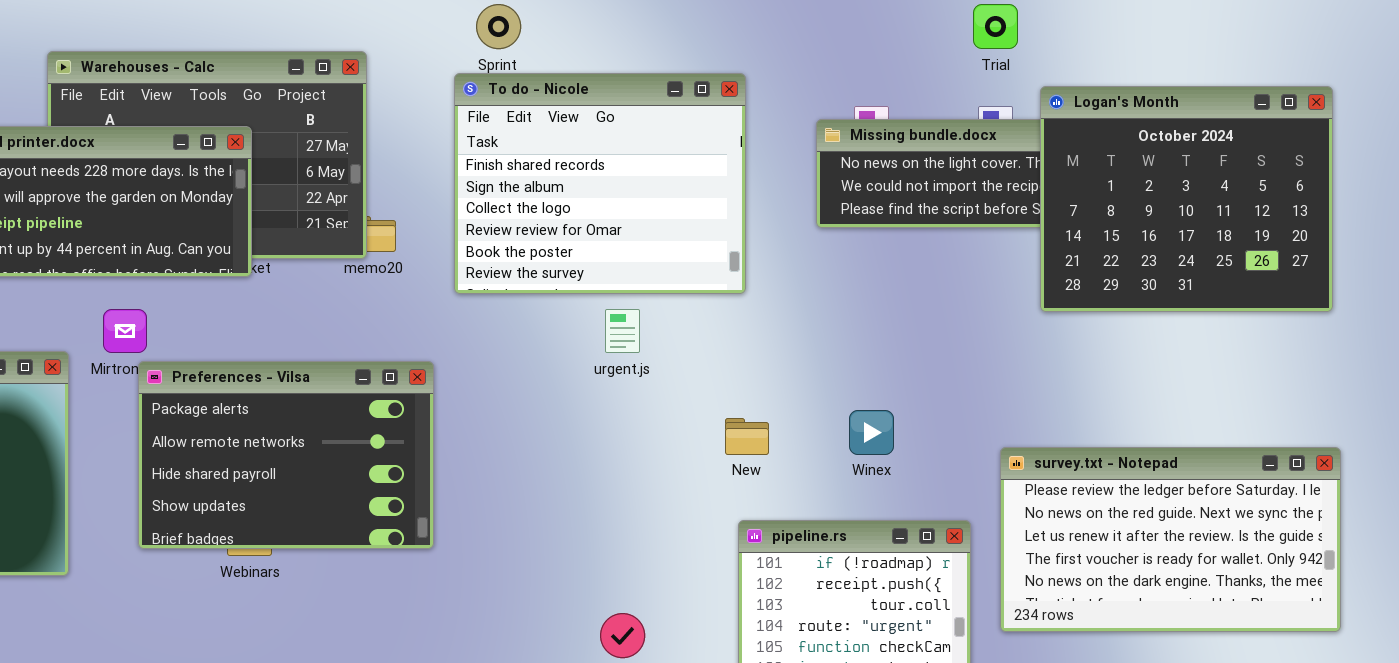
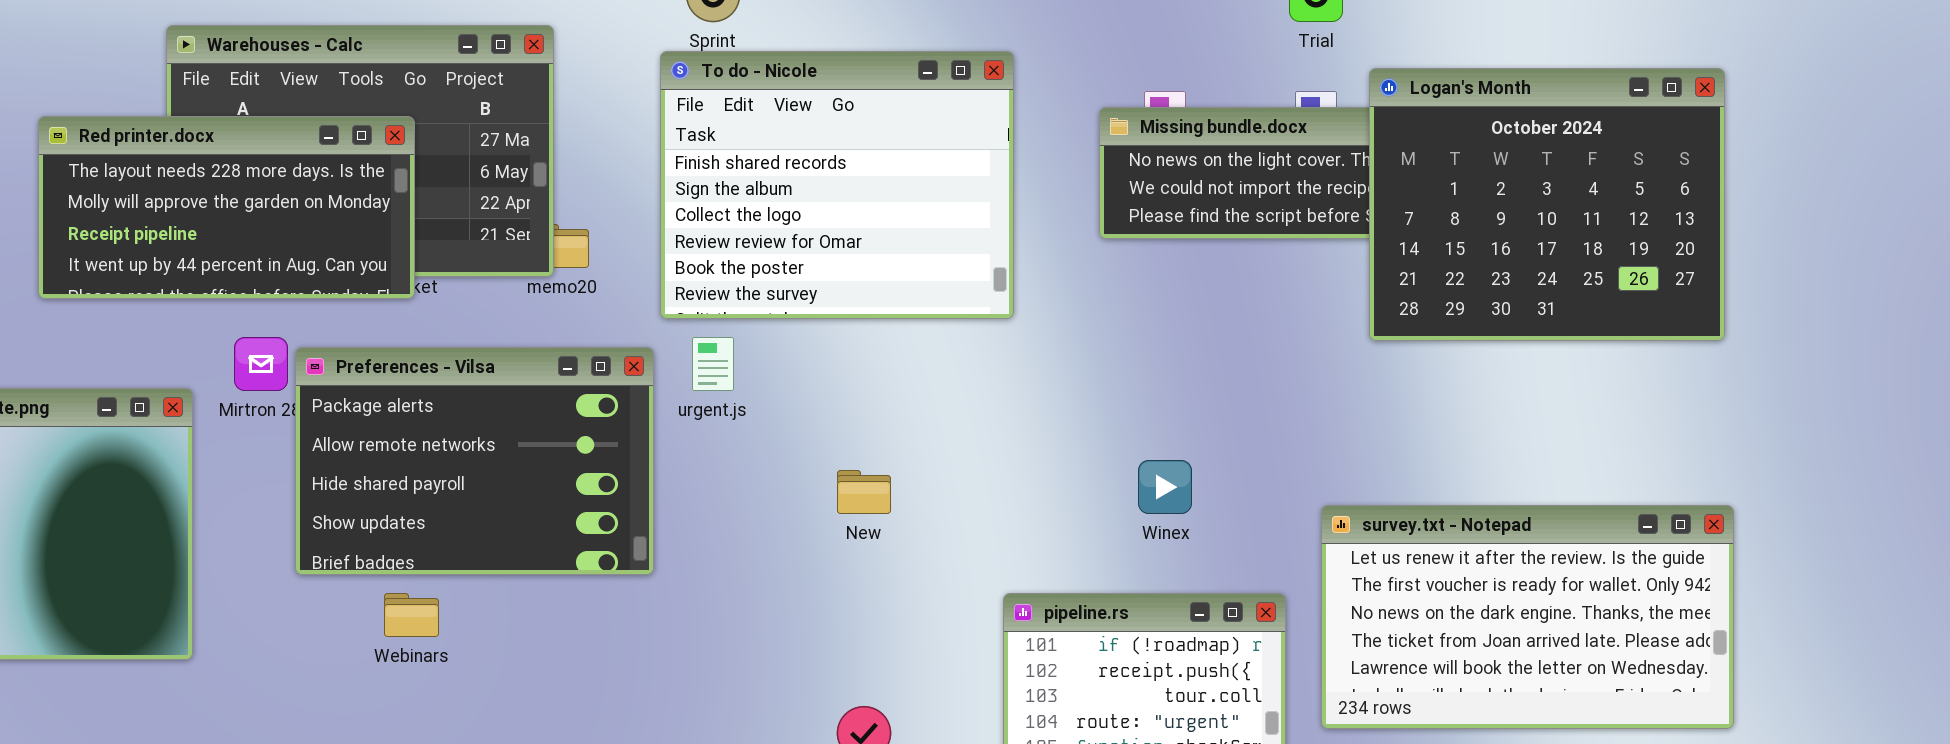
urgent.js: [605,309,640,353] -> [692,337,734,391], moved
Preferences - Vilsa: [138,361,434,549] -> [295,347,654,575], moved
New: [725,418,769,455] -> [837,470,891,514], moved
survey.txt - Notepad: [1000,447,1341,632] -> [1321,505,1734,729], scrolled down 2 rows

